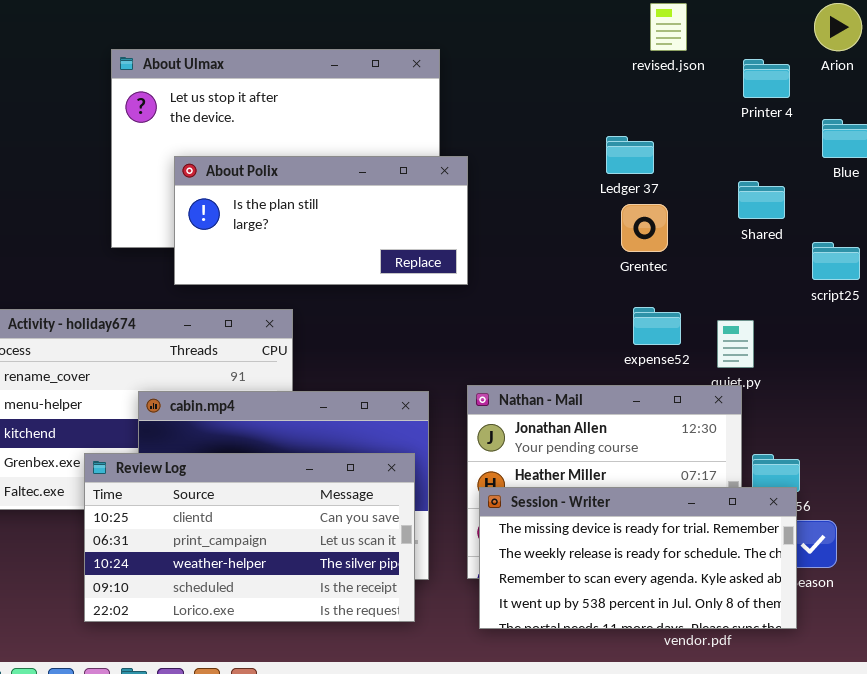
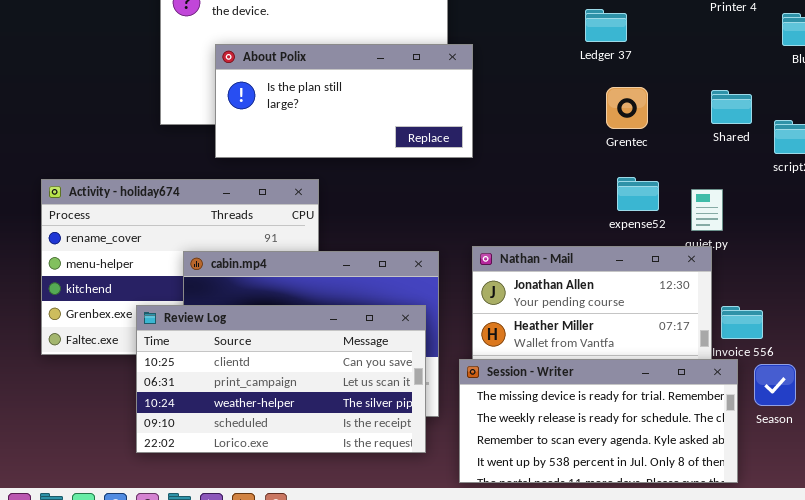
Ledger 37: [606,136,654,174] -> [585,9,627,42], moved
Shared: [738,181,785,219] -> [711,90,752,124], moved
Session - Writer: [479,487,797,629] -> [459,359,738,483], moved

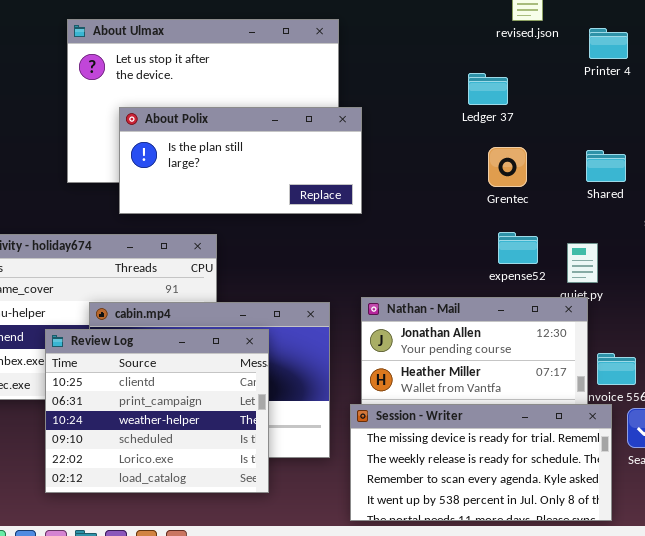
Review Log: [136,305,426,453] -> [45,329,269,493], resized

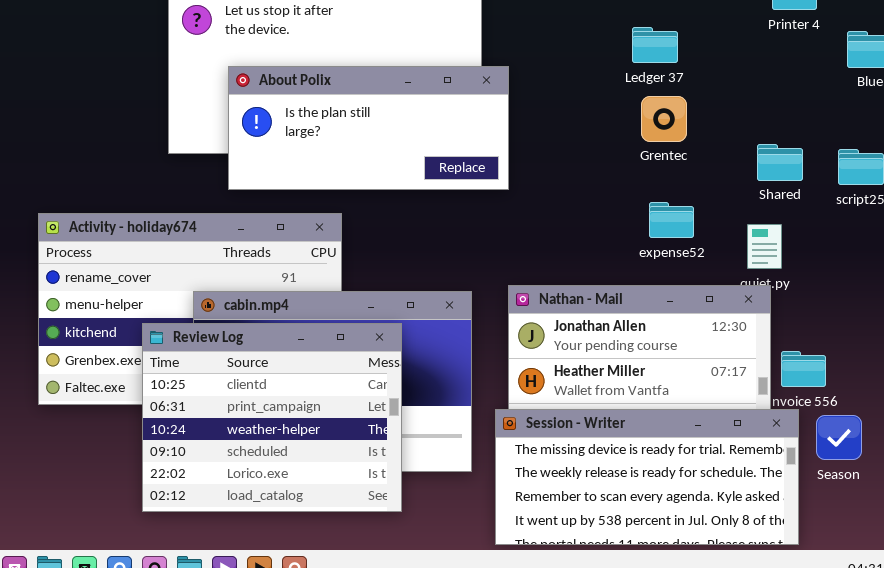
Grentec: [488,147,527,187] -> [641,96,687,142], moved
Shared: [586,150,626,182] -> [757,144,803,181], moved
expense52: [498,232,538,264] -> [649,202,694,238], moved

